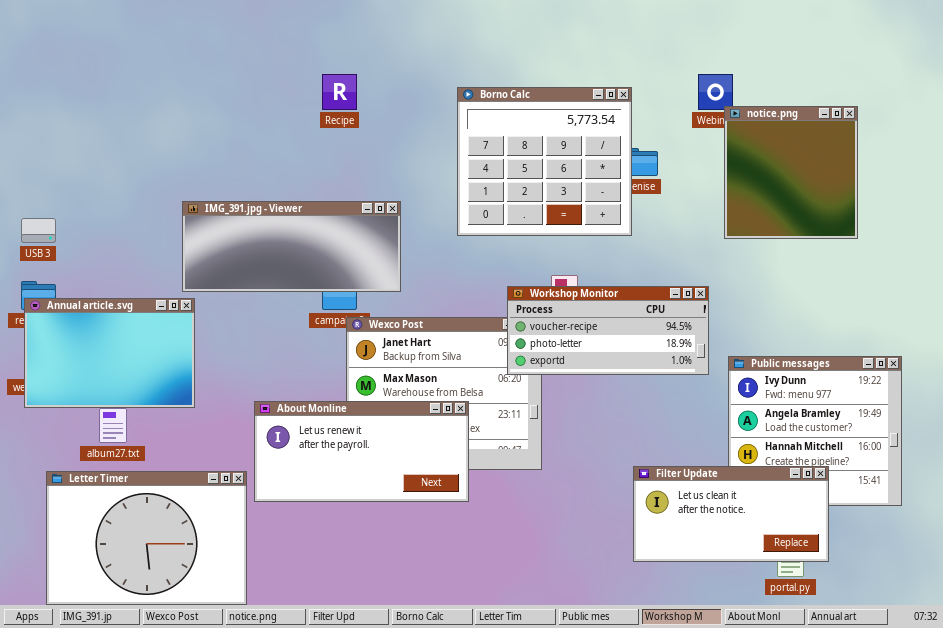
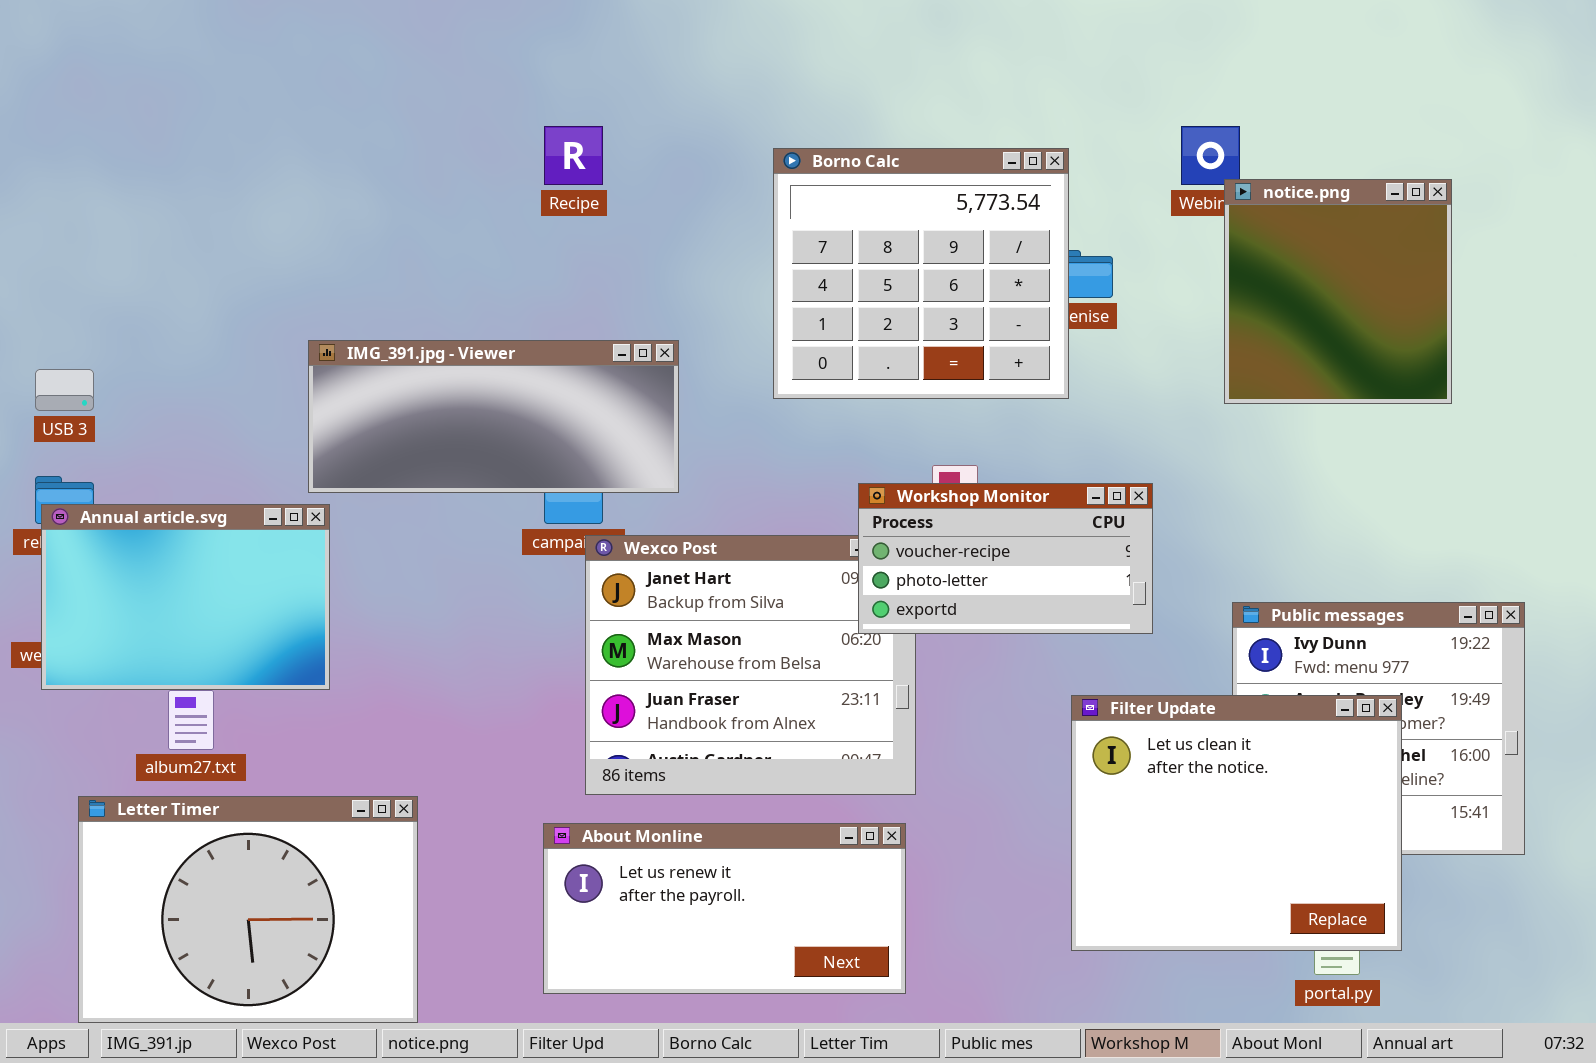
Workshop Monitor: [507,286,709,375] -> [858,483,1153,634], resized
About Monline: [254,401,469,502] -> [543,823,906,994], moved
Filter Update: [633,466,829,562] -> [1071,695,1402,951], resized

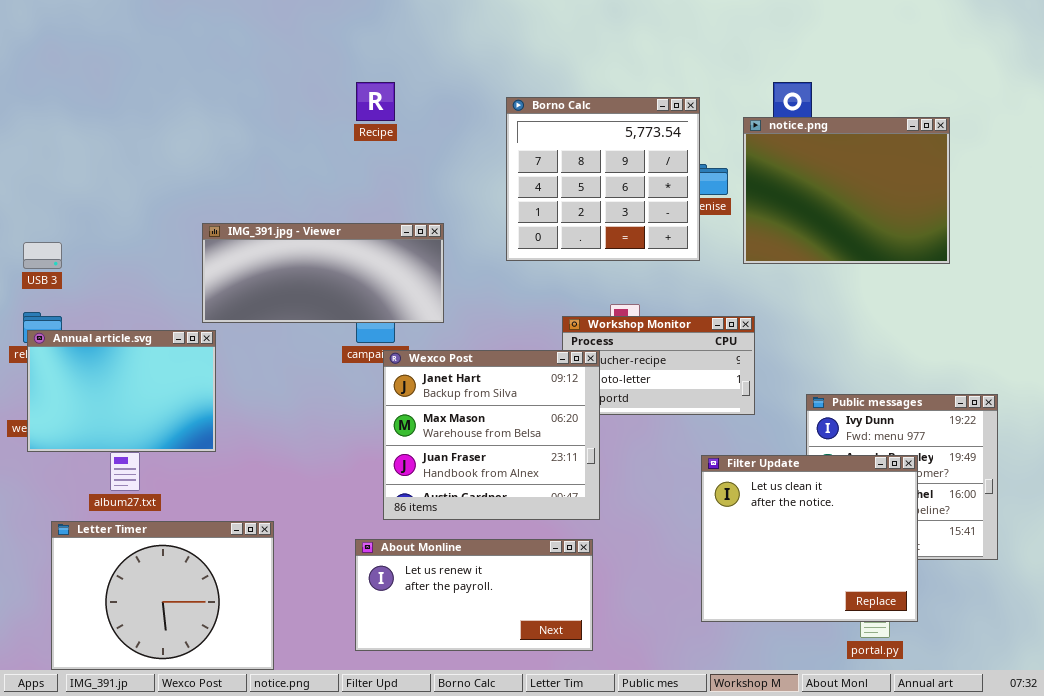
notice.png: [1224,179,1452,404] -> [743,117,950,264], resized
Wexco Post: [585,535,916,795] -> [383,350,600,520], raised

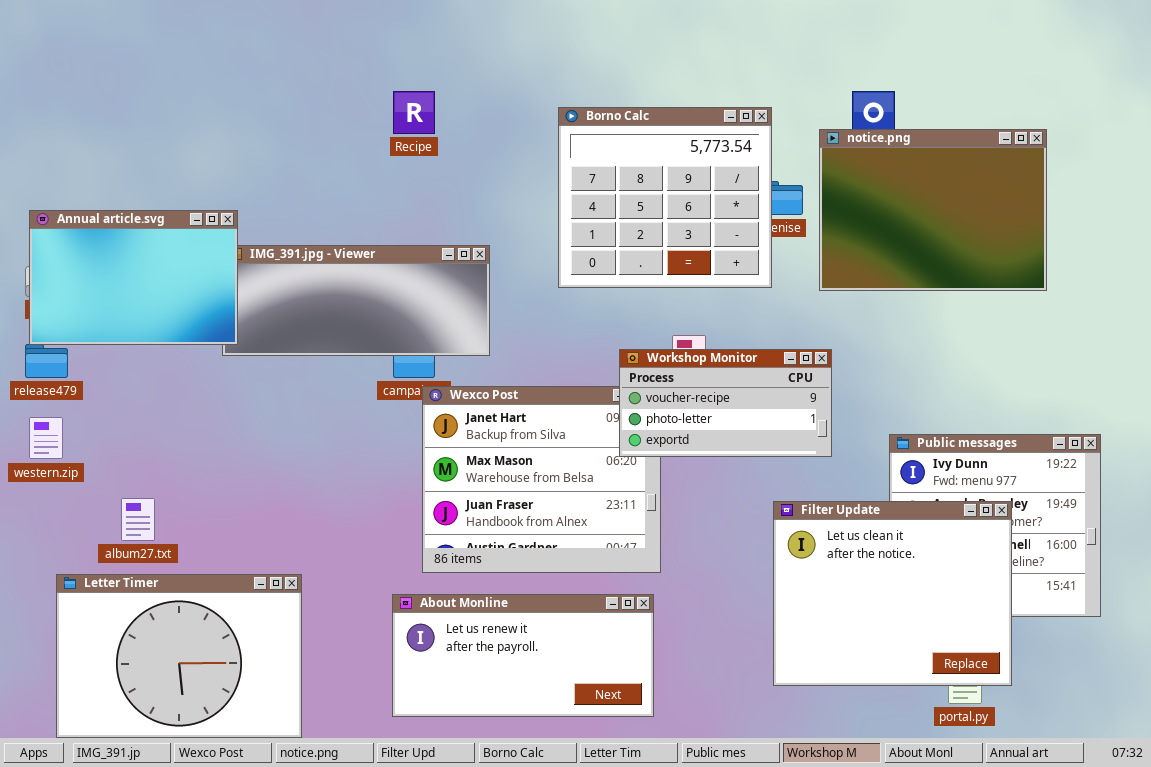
Workshop Monitor: [562,316,755,415] -> [619,349,832,457], raised
Annual article.svg: [27,330,216,452] -> [29,210,238,345], moved

